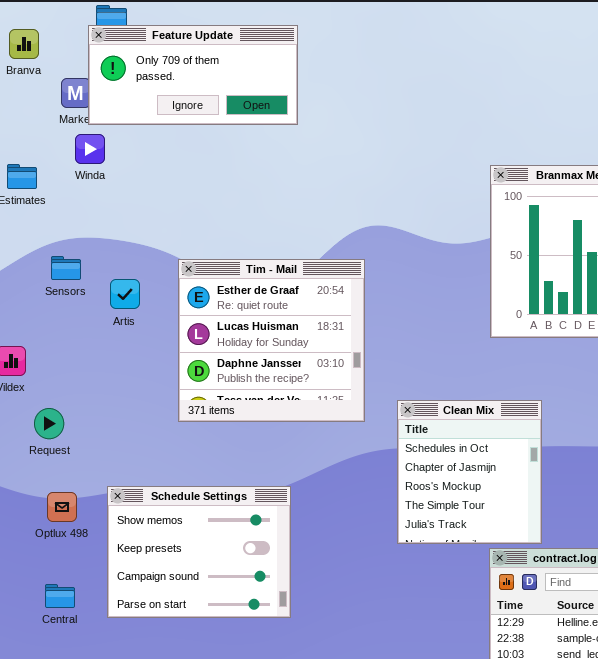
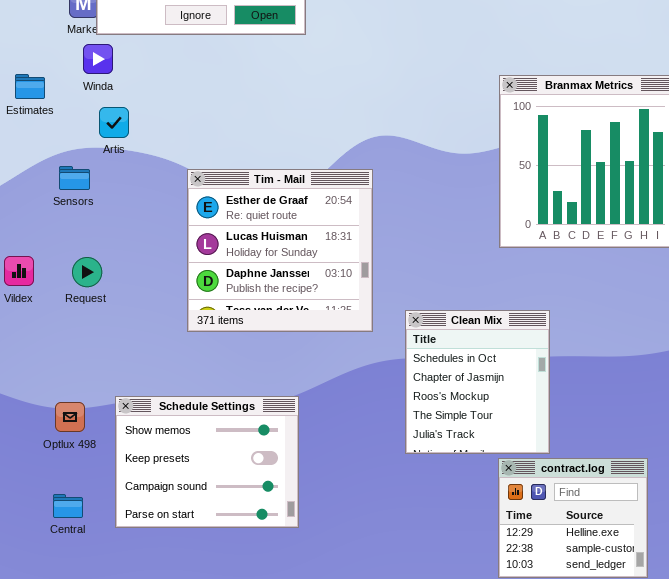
Artis: [110,279,140,309] -> [99,107,129,138], moved
Request: [34,408,64,439] -> [72,257,102,287], moved

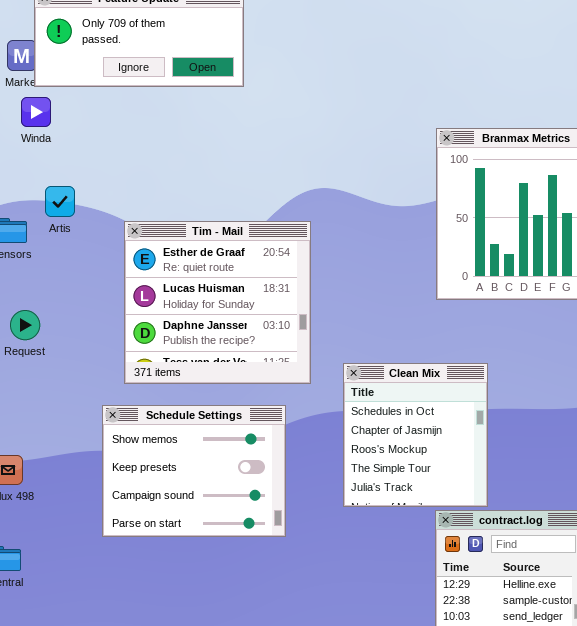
Artis: [99,107,129,138] -> [45,186,75,217], moved
Schedule Settings: [115,396,299,528] -> [102,405,286,537], moved

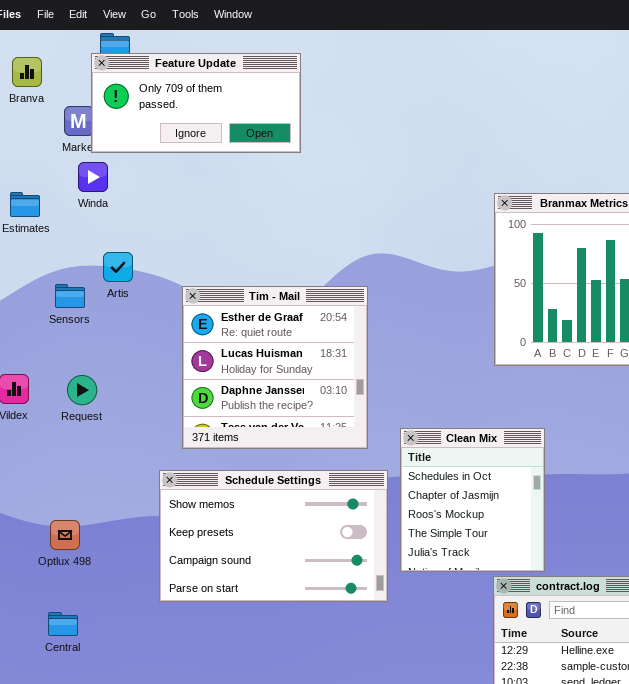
Schedule Settings: [102,405,286,537] -> [159,470,388,602], resized

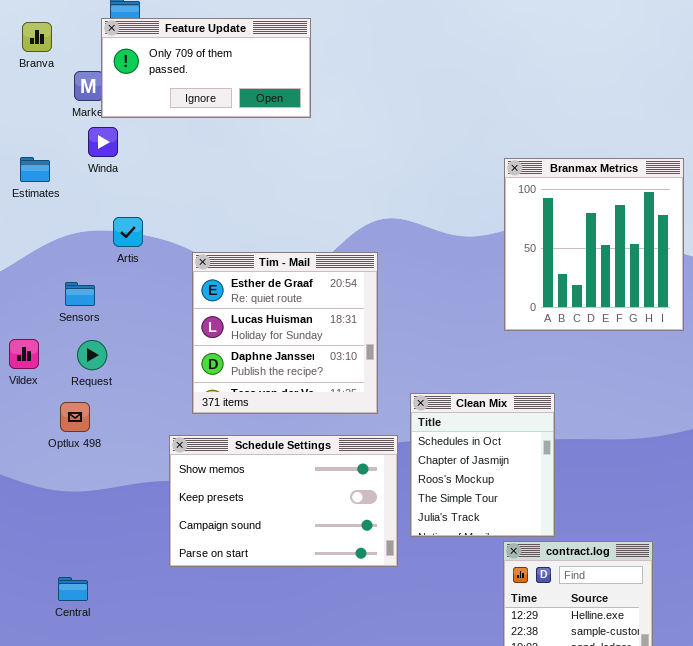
Sensors: [55,284,85,308] -> [65,282,95,306], moved
Optlux 498: [50,520,80,550] -> [60,402,90,432], moved

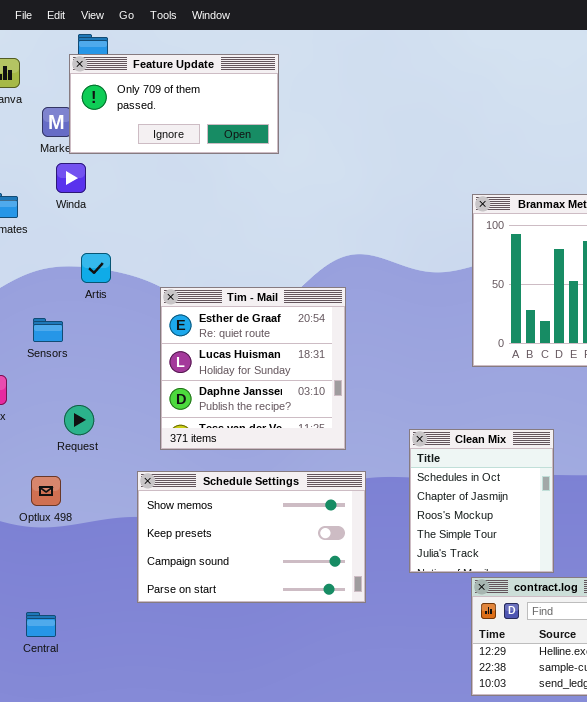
Request: [77,340,107,370] -> [64,405,94,435], moved
Clean Mix: [410,393,555,537] -> [409,429,554,573], moved
Optlux 498: [60,402,90,432] -> [31,476,61,506], moved

